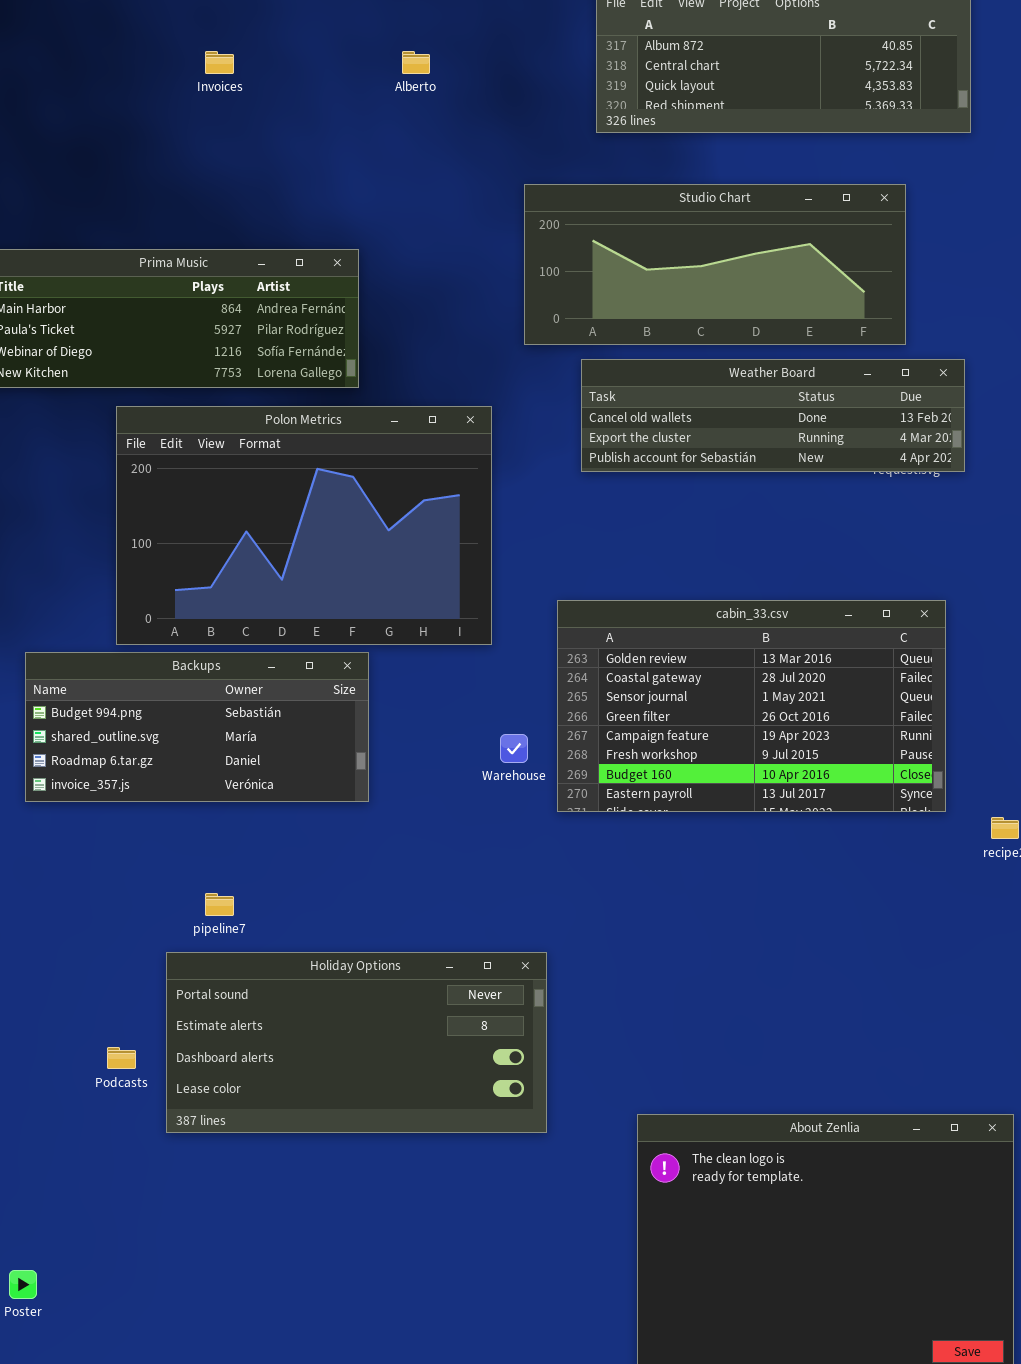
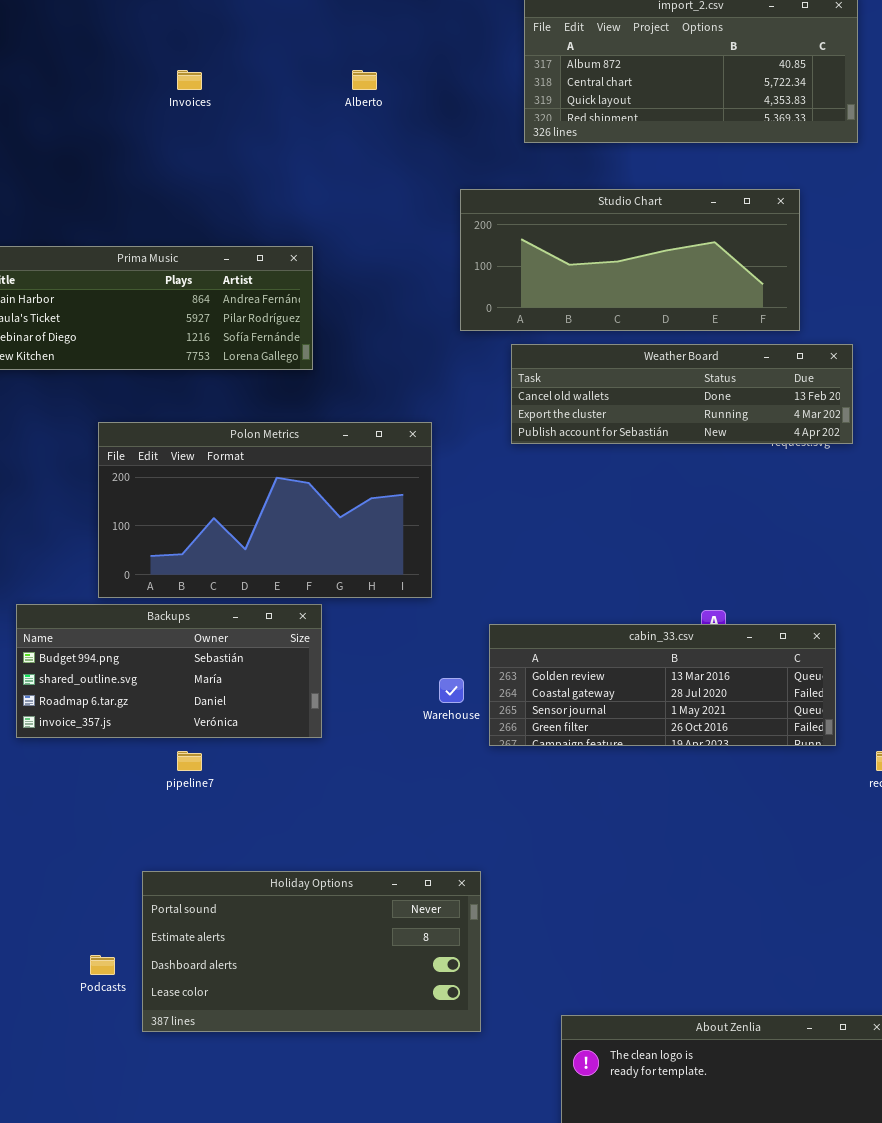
Polon Metrics: [116,406,492,645] -> [98,422,432,598], resized
cabin_33.csv: [557,600,946,812] -> [489,624,836,746], resized
pipeline7: [205,893,234,916] -> [177,751,202,771], moved

